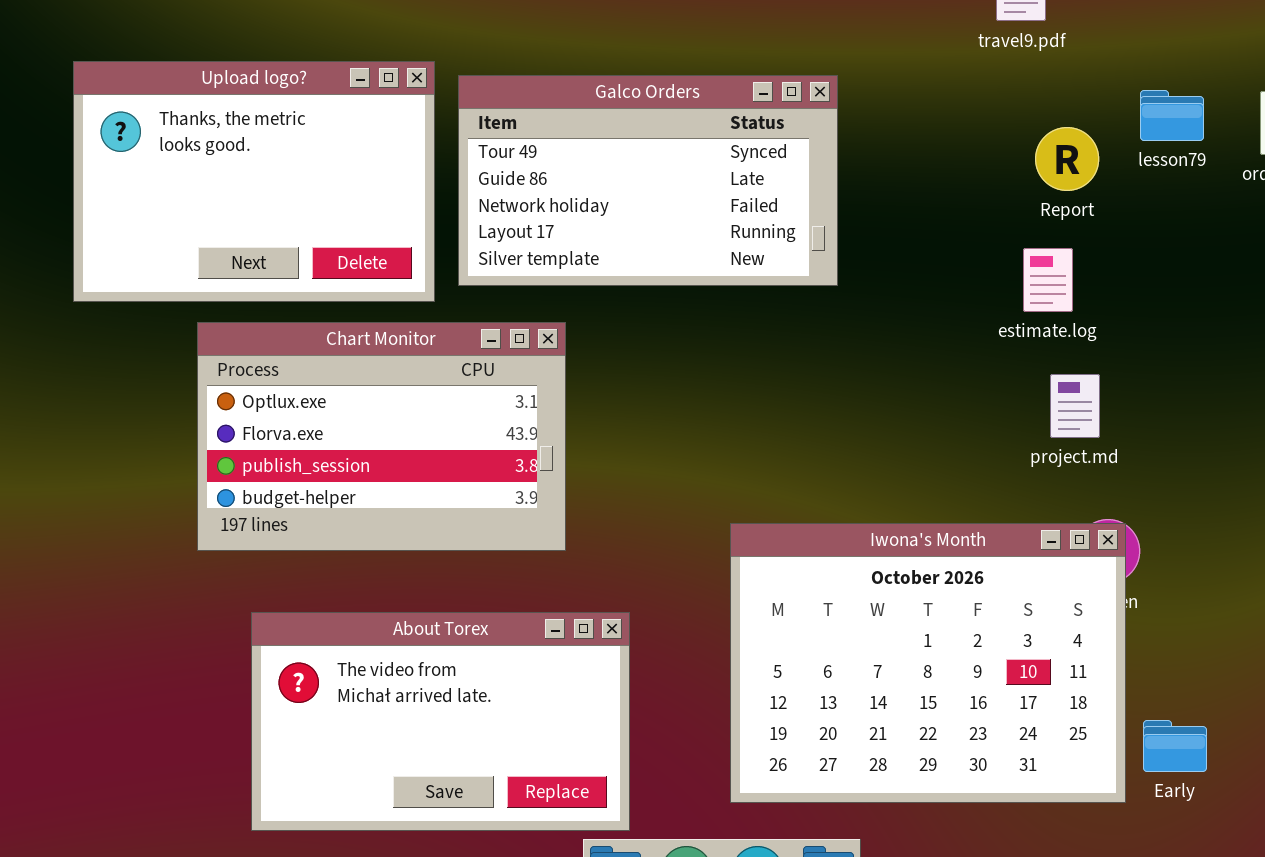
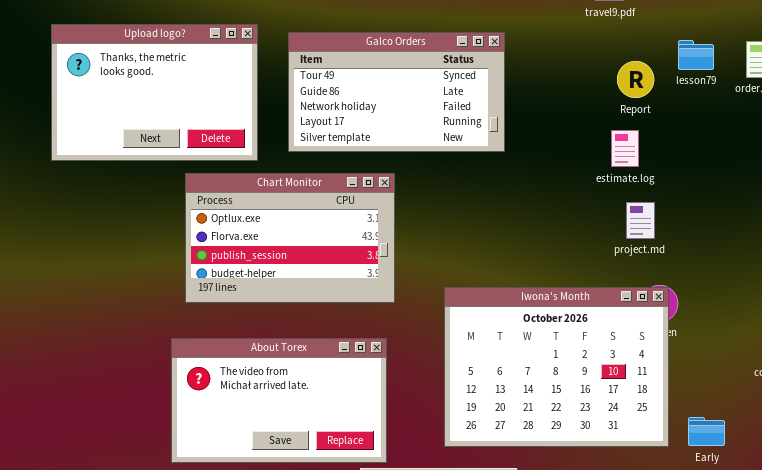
Upload logo?: [73,61,435,302] -> [51,24,258,161], moved
Chart Monitor: [197,322,566,551] -> [185,173,395,303], moved
Early: [1143,720,1207,772] -> [688,417,725,446], moved

